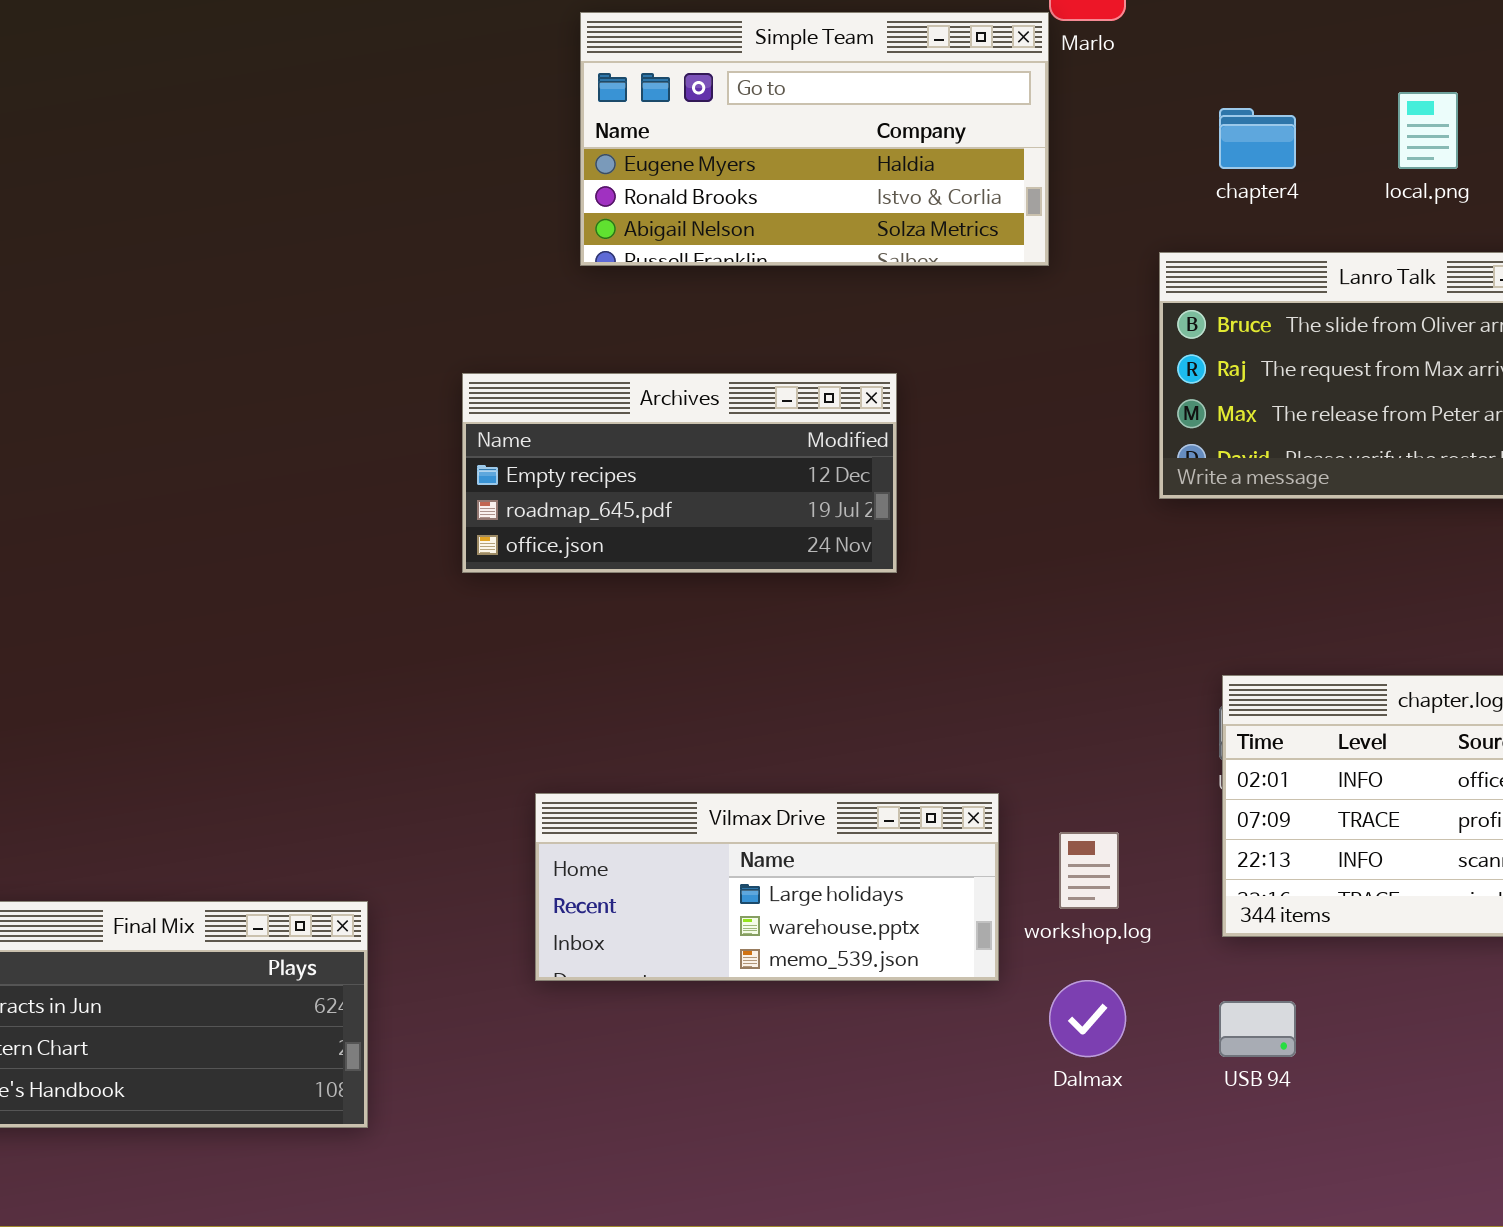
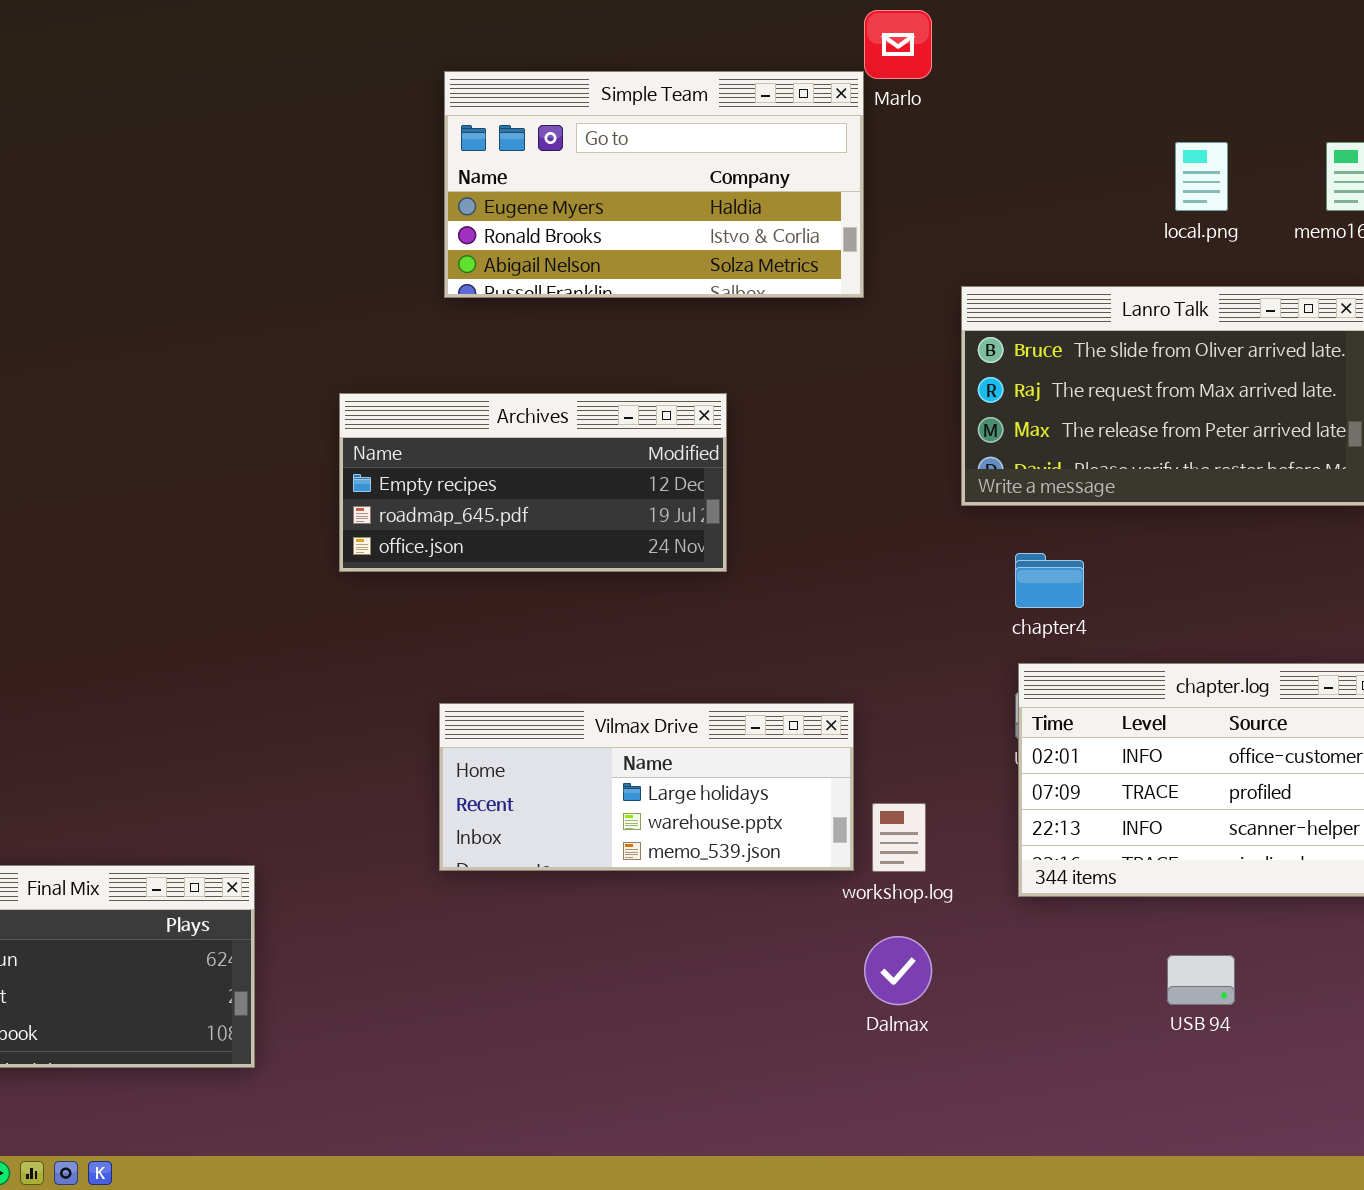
chapter4: [1219,108,1296,169] -> [1015,553,1084,608], moved
Vilmax Drive: [535,793,999,981] -> [439,703,854,871], moved
USB 94: [1219,1001,1296,1057] -> [1167,955,1235,1005], moved

